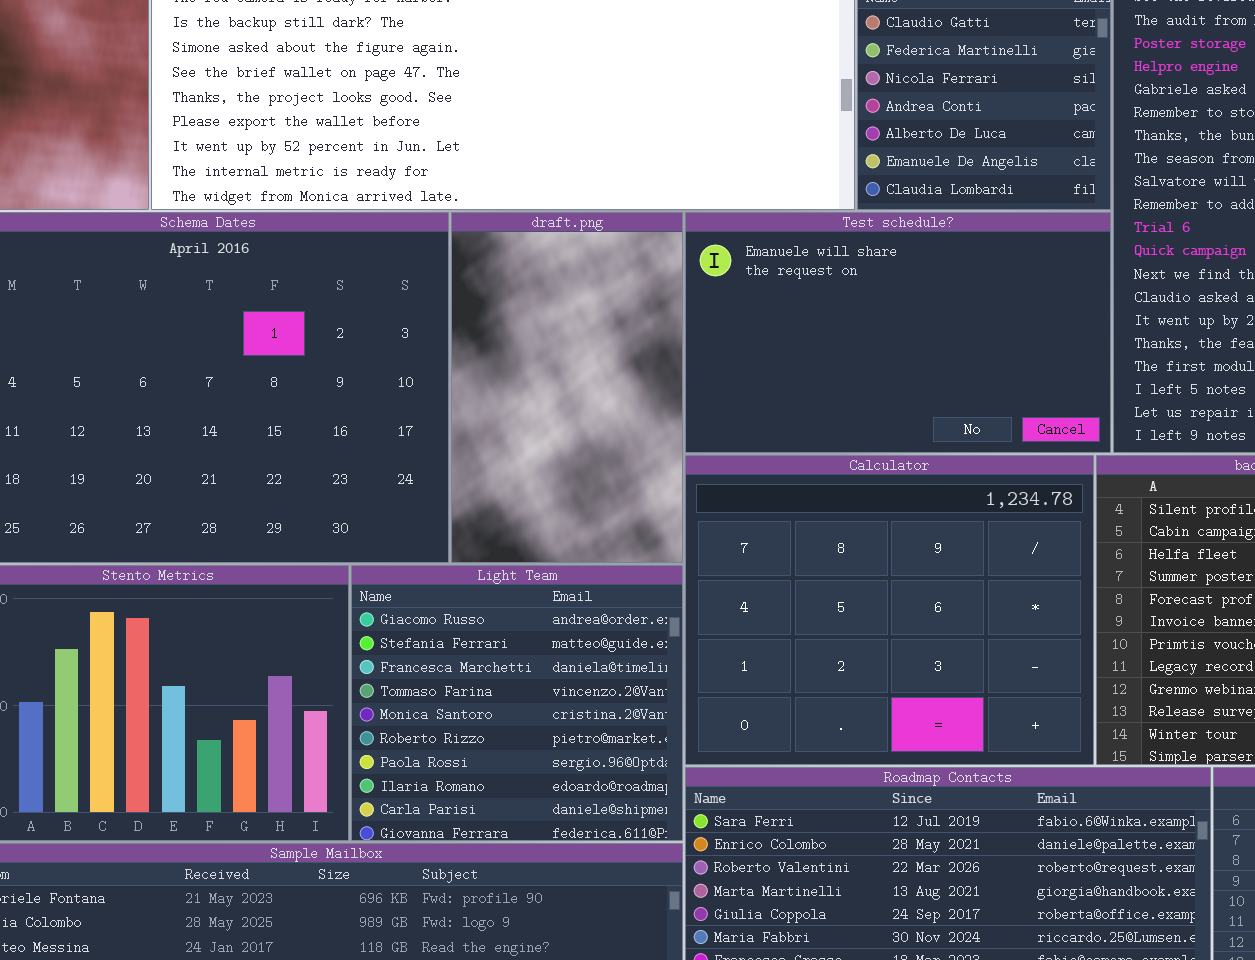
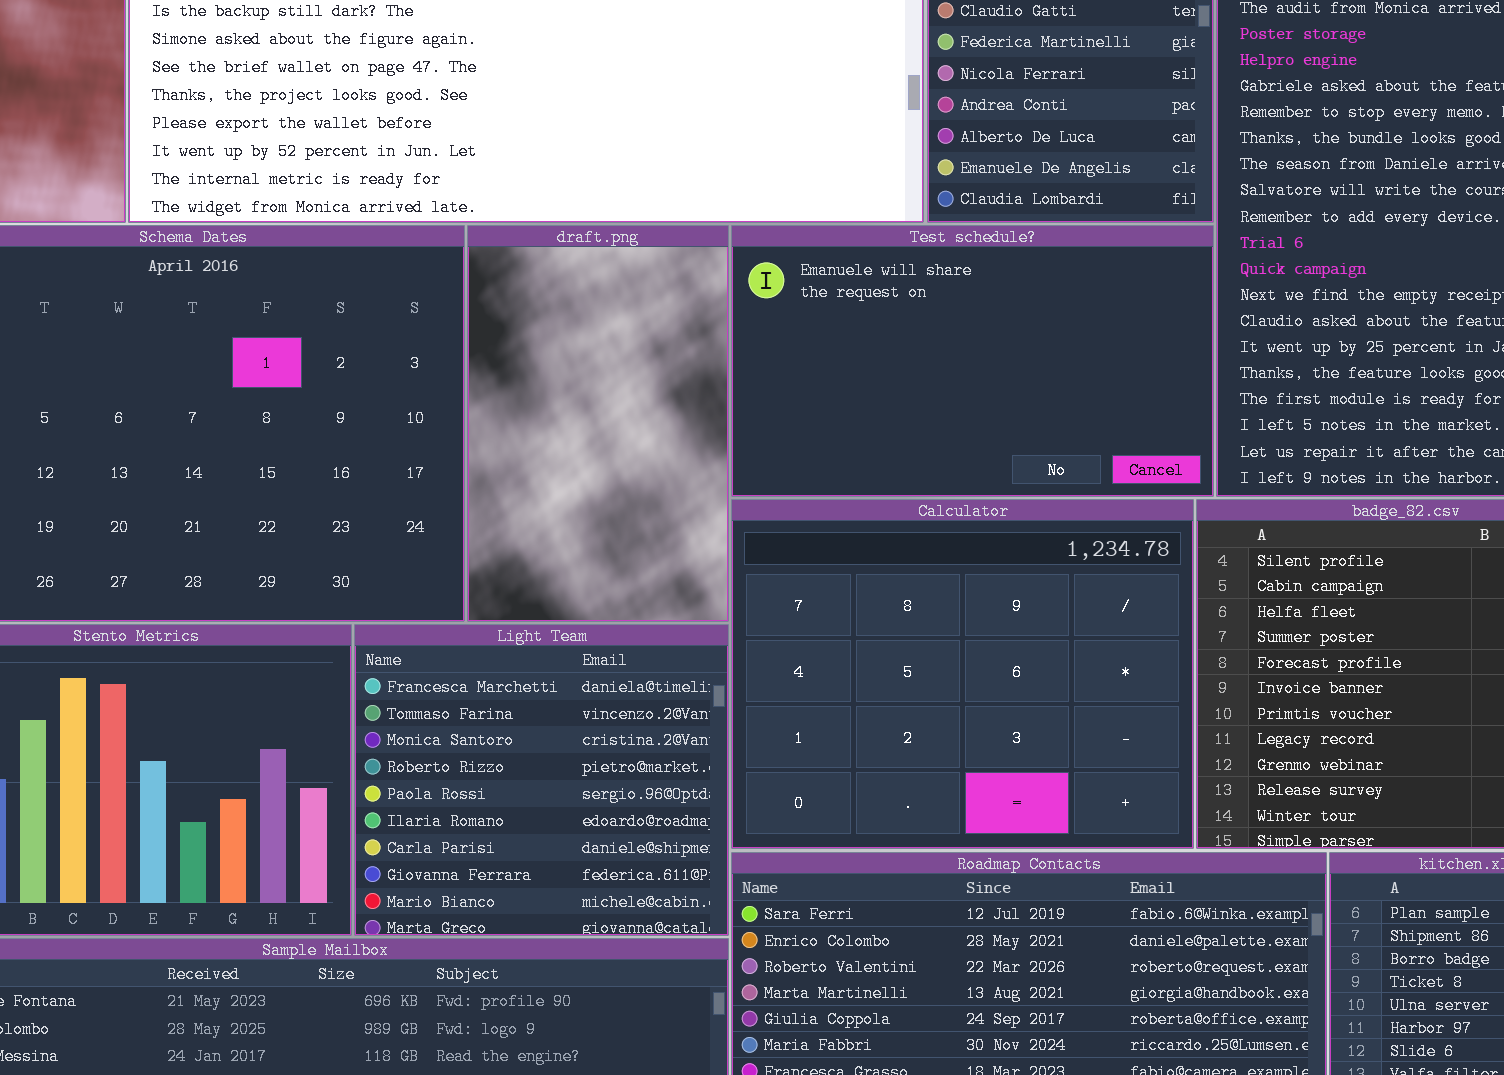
Light Team: [351,565,683,841] -> [354,624,729,936], scrolled down 2 rows

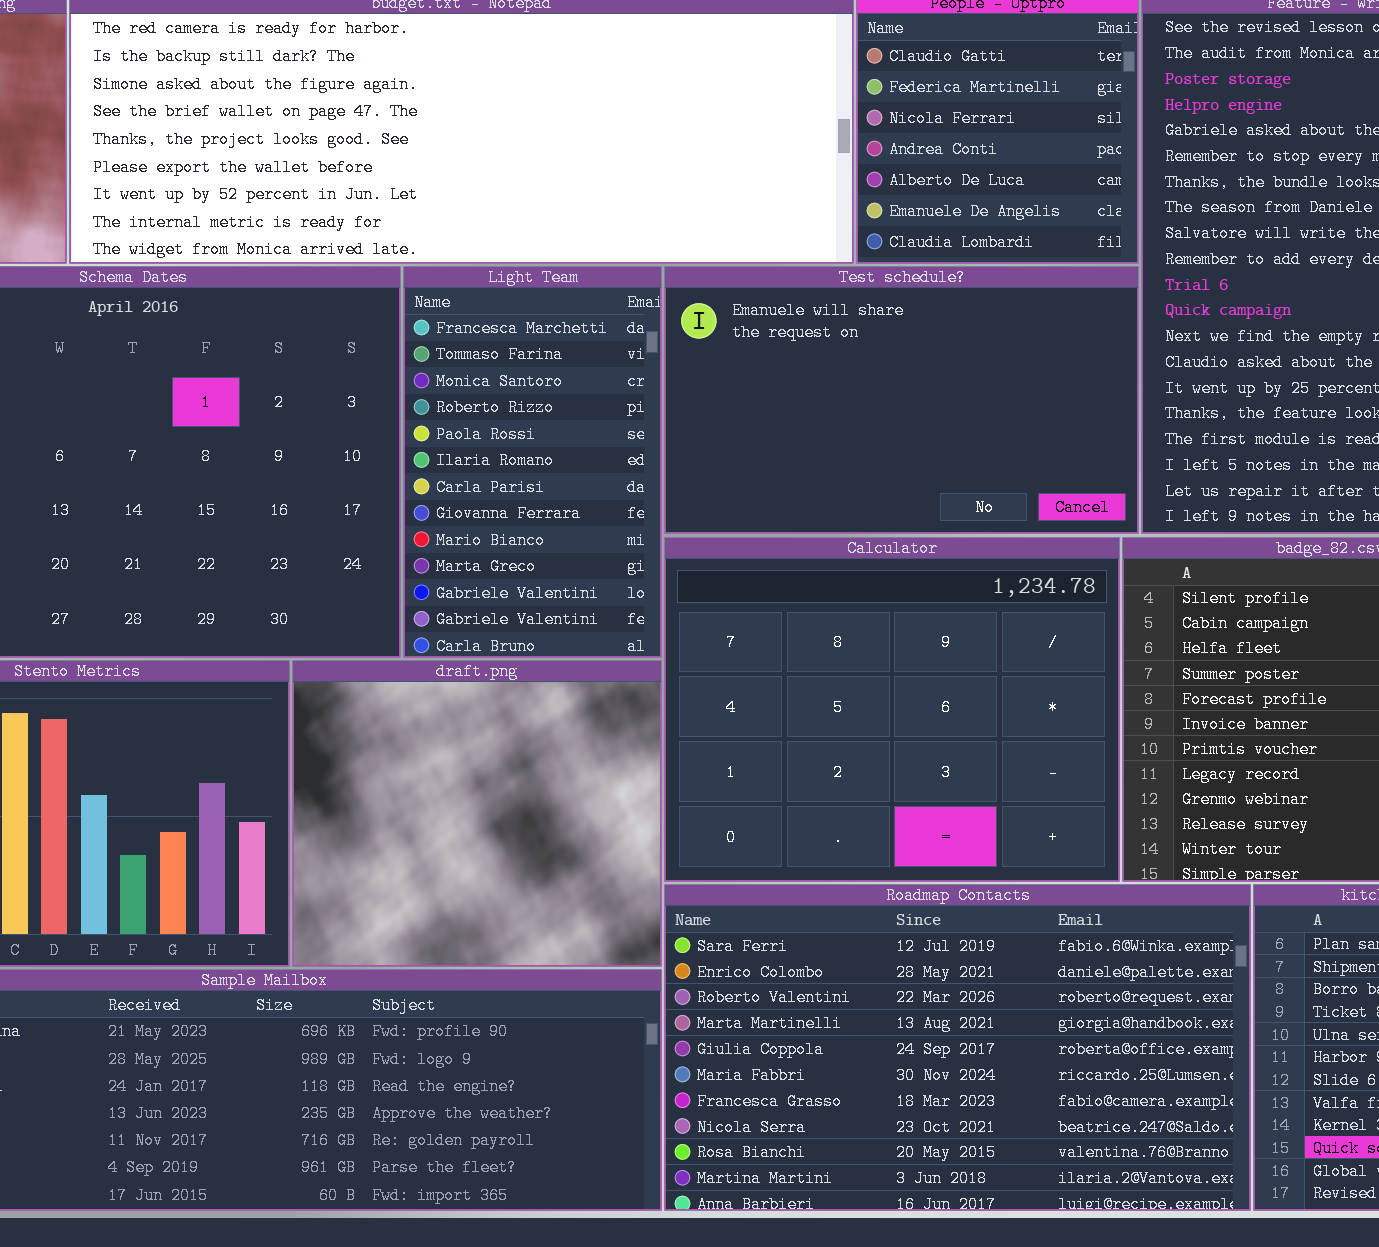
draft.png: [467,225,729,622] -> [292,660,662,967], moved, resized
Light Team: [354,624,729,936] -> [403,266,662,658], moved, resized

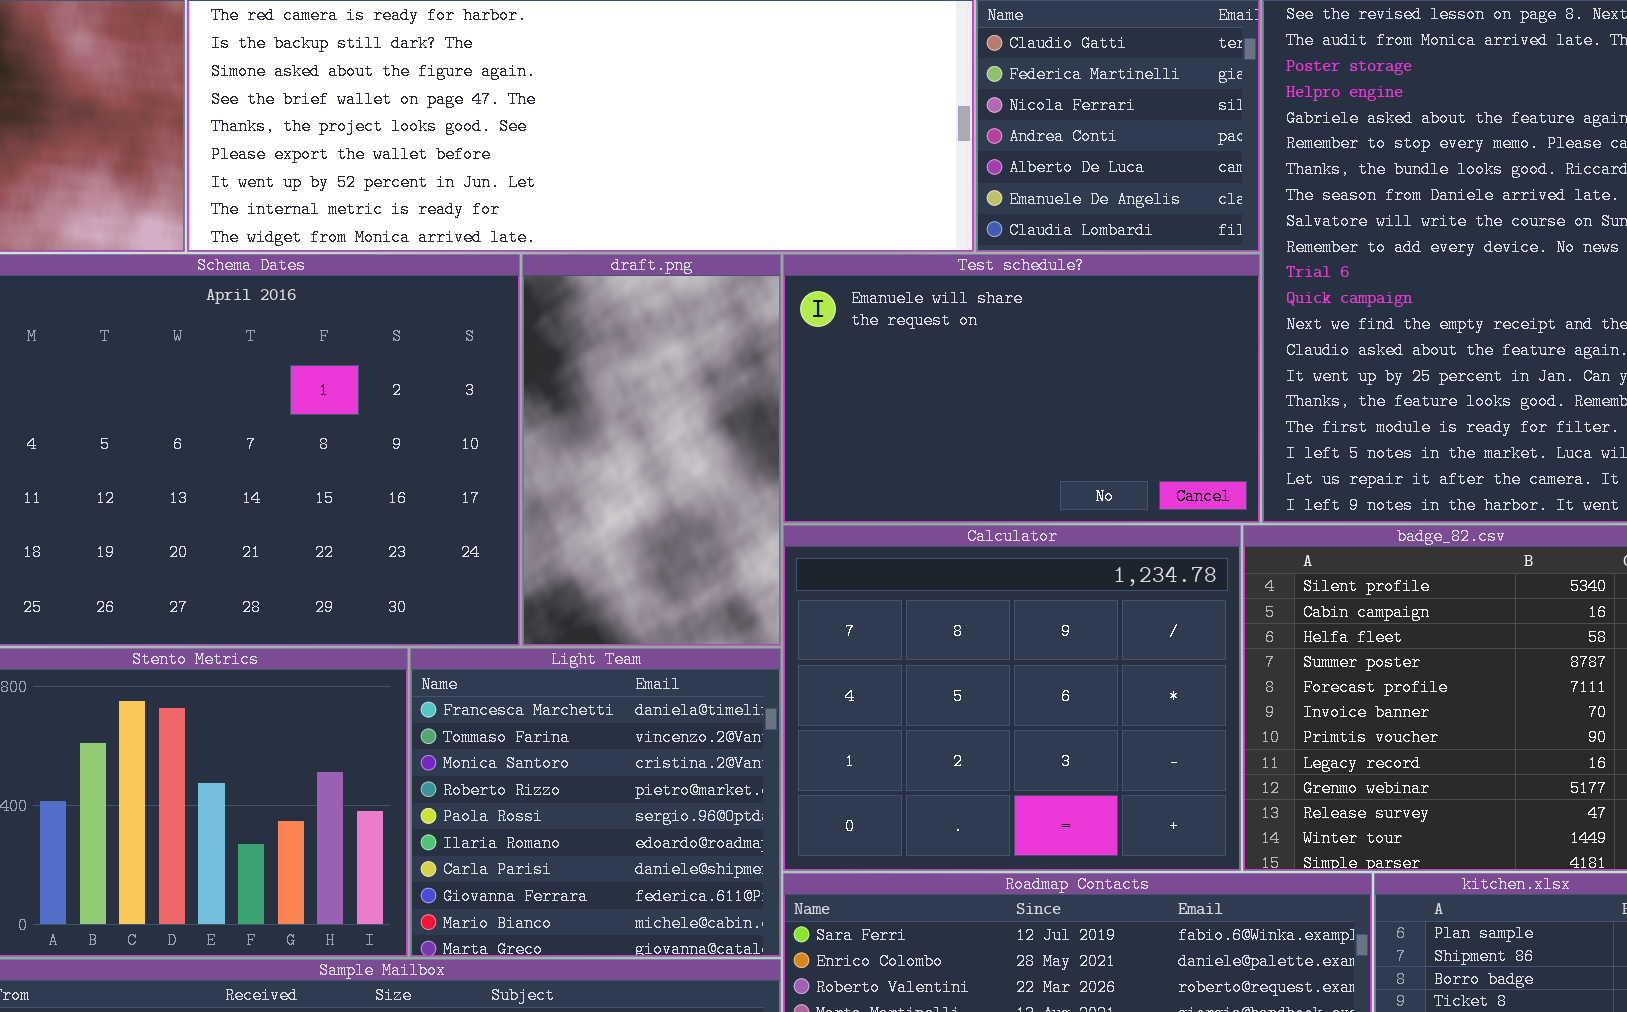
Light Team: [403,266,662,658] -> [410,648,781,957], moved, resized
draft.png: [292,660,662,967] -> [522,254,781,646], moved, resized

